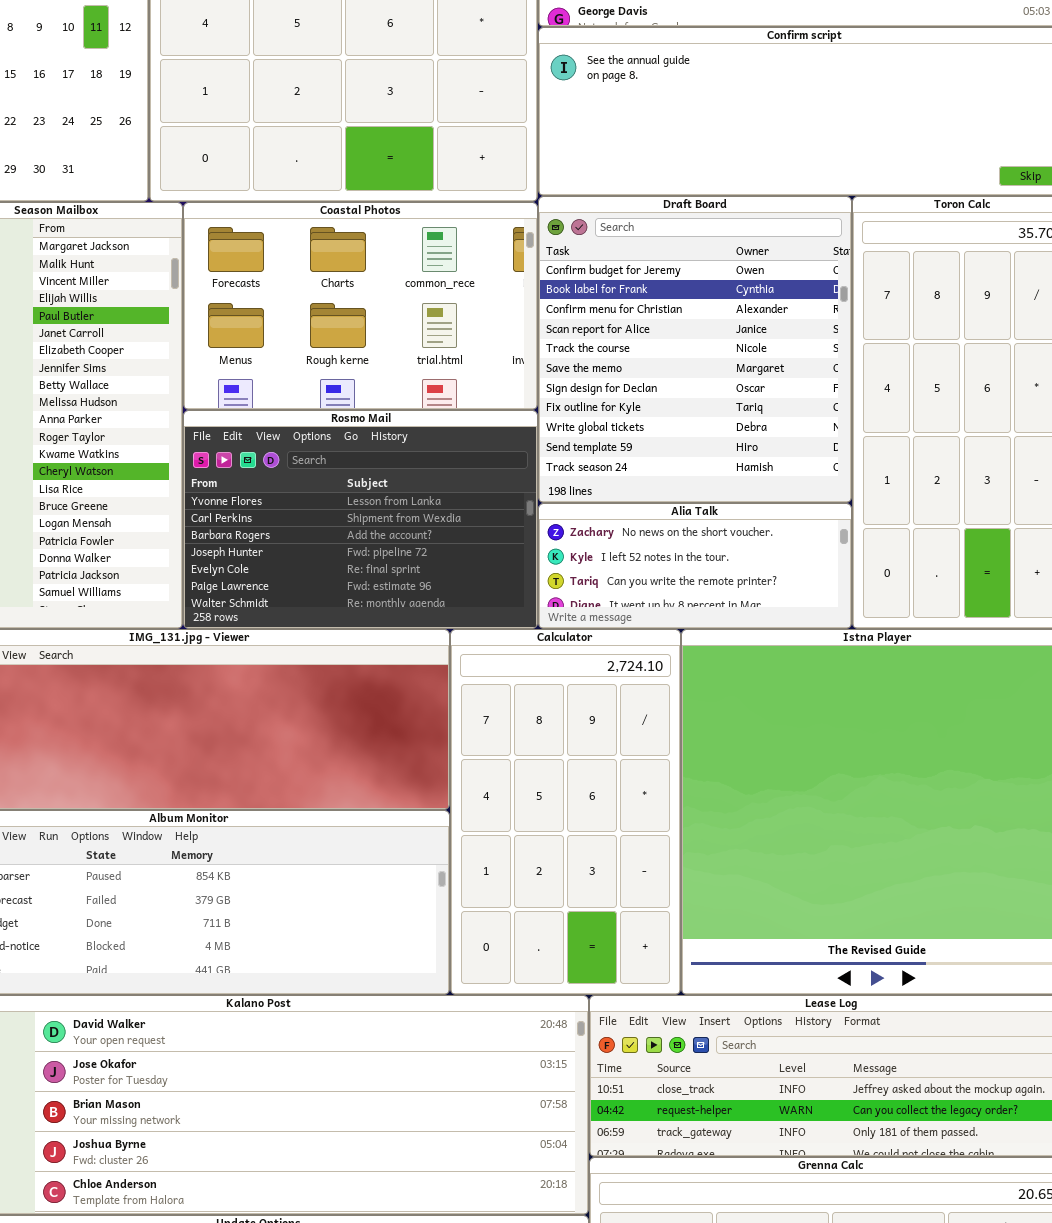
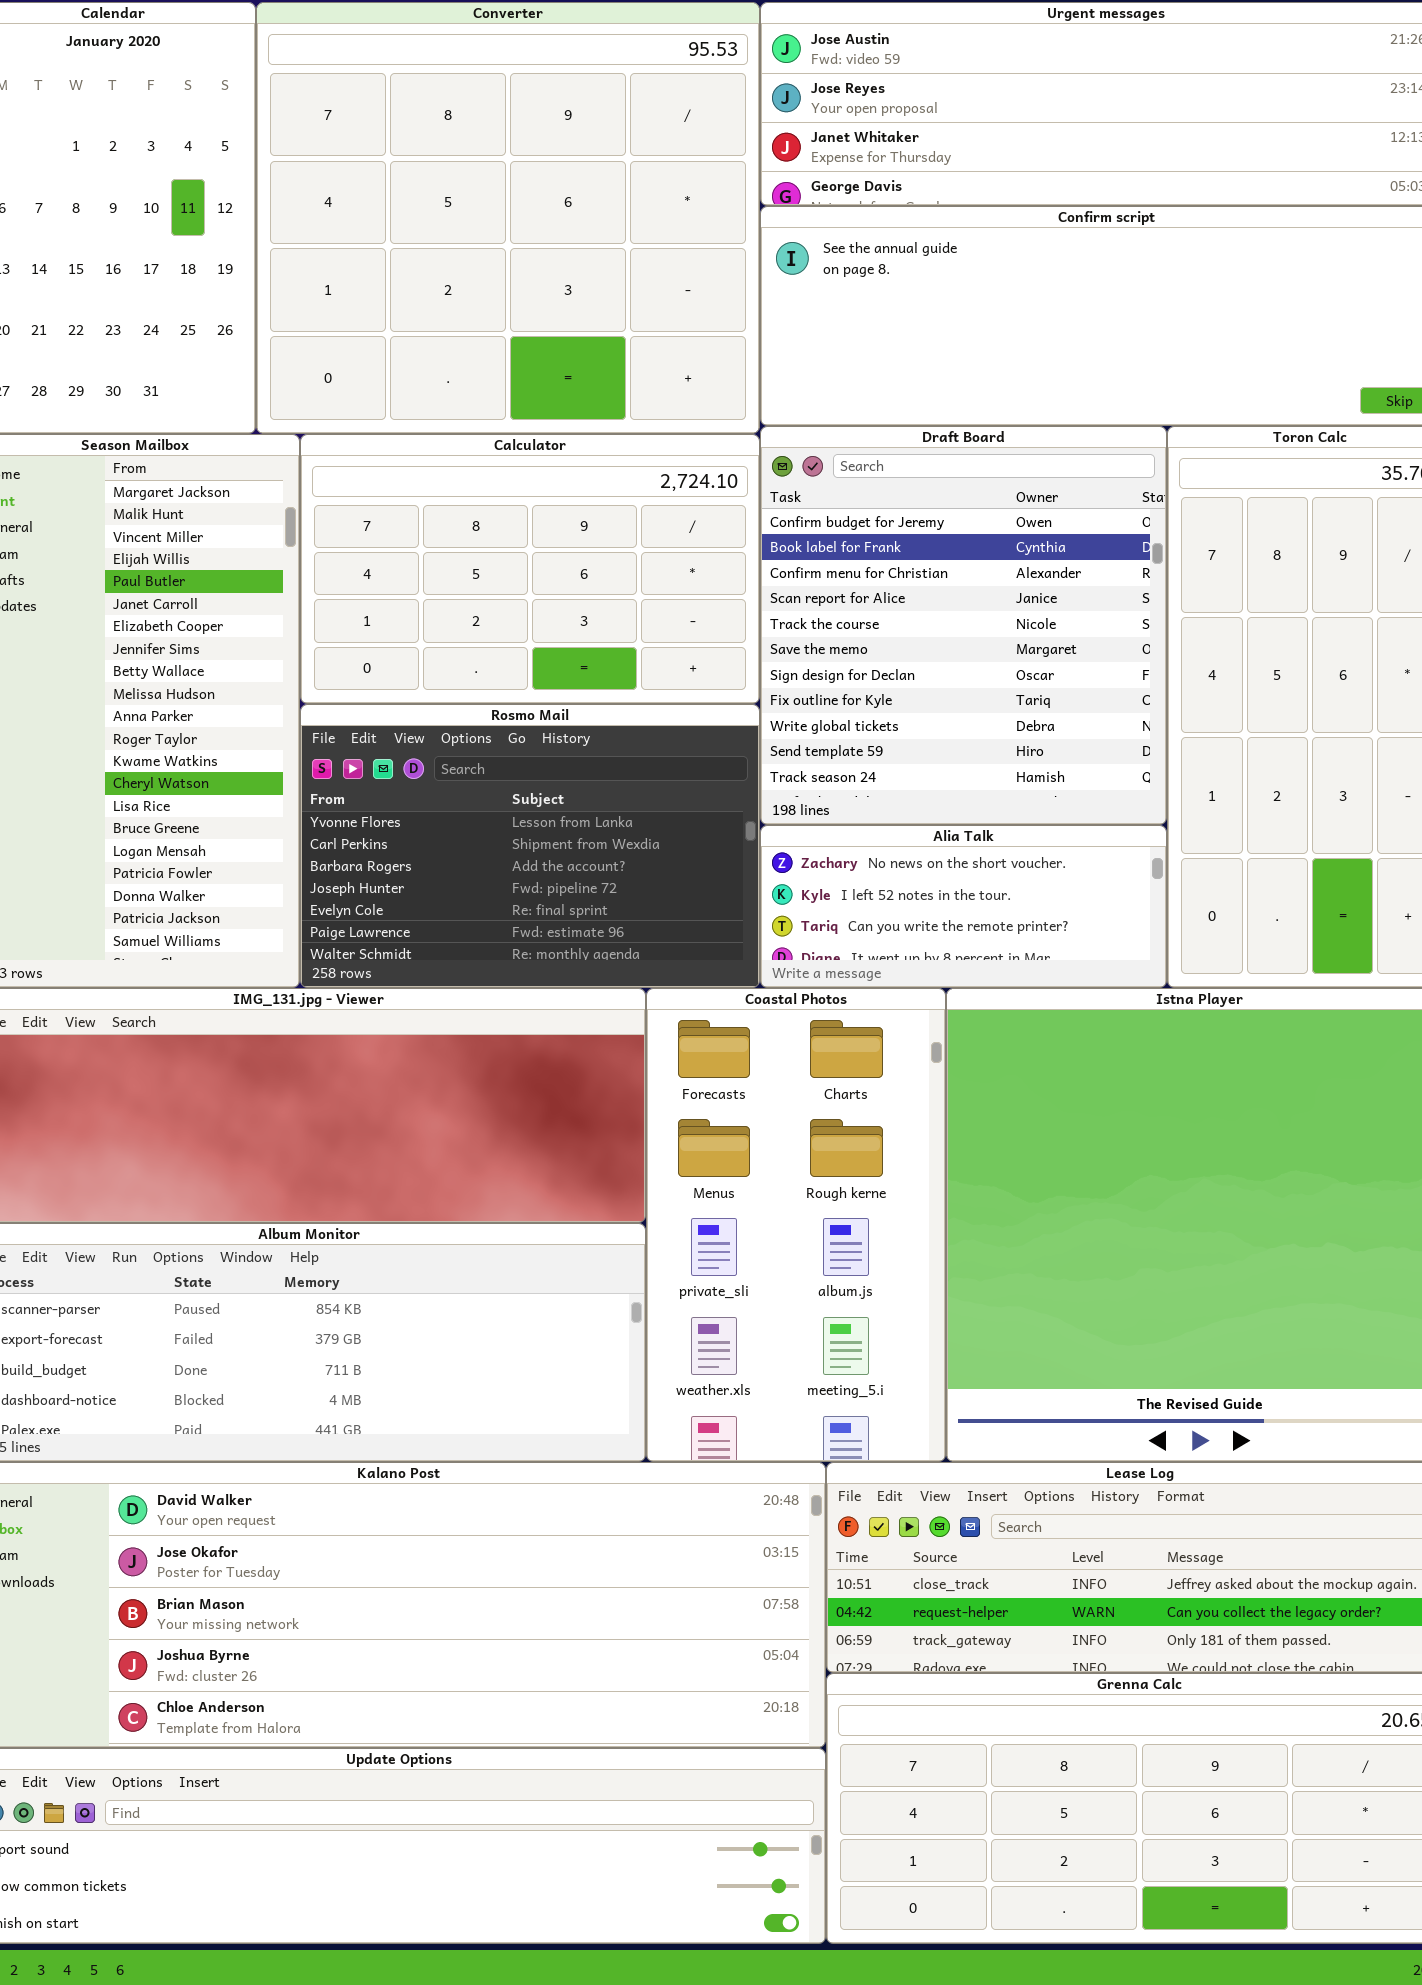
Coastal Photos: [183,202,538,410] -> [646,988,946,1462], moved, resized
Calculator: [450,629,681,995] -> [300,434,760,704], moved, resized

